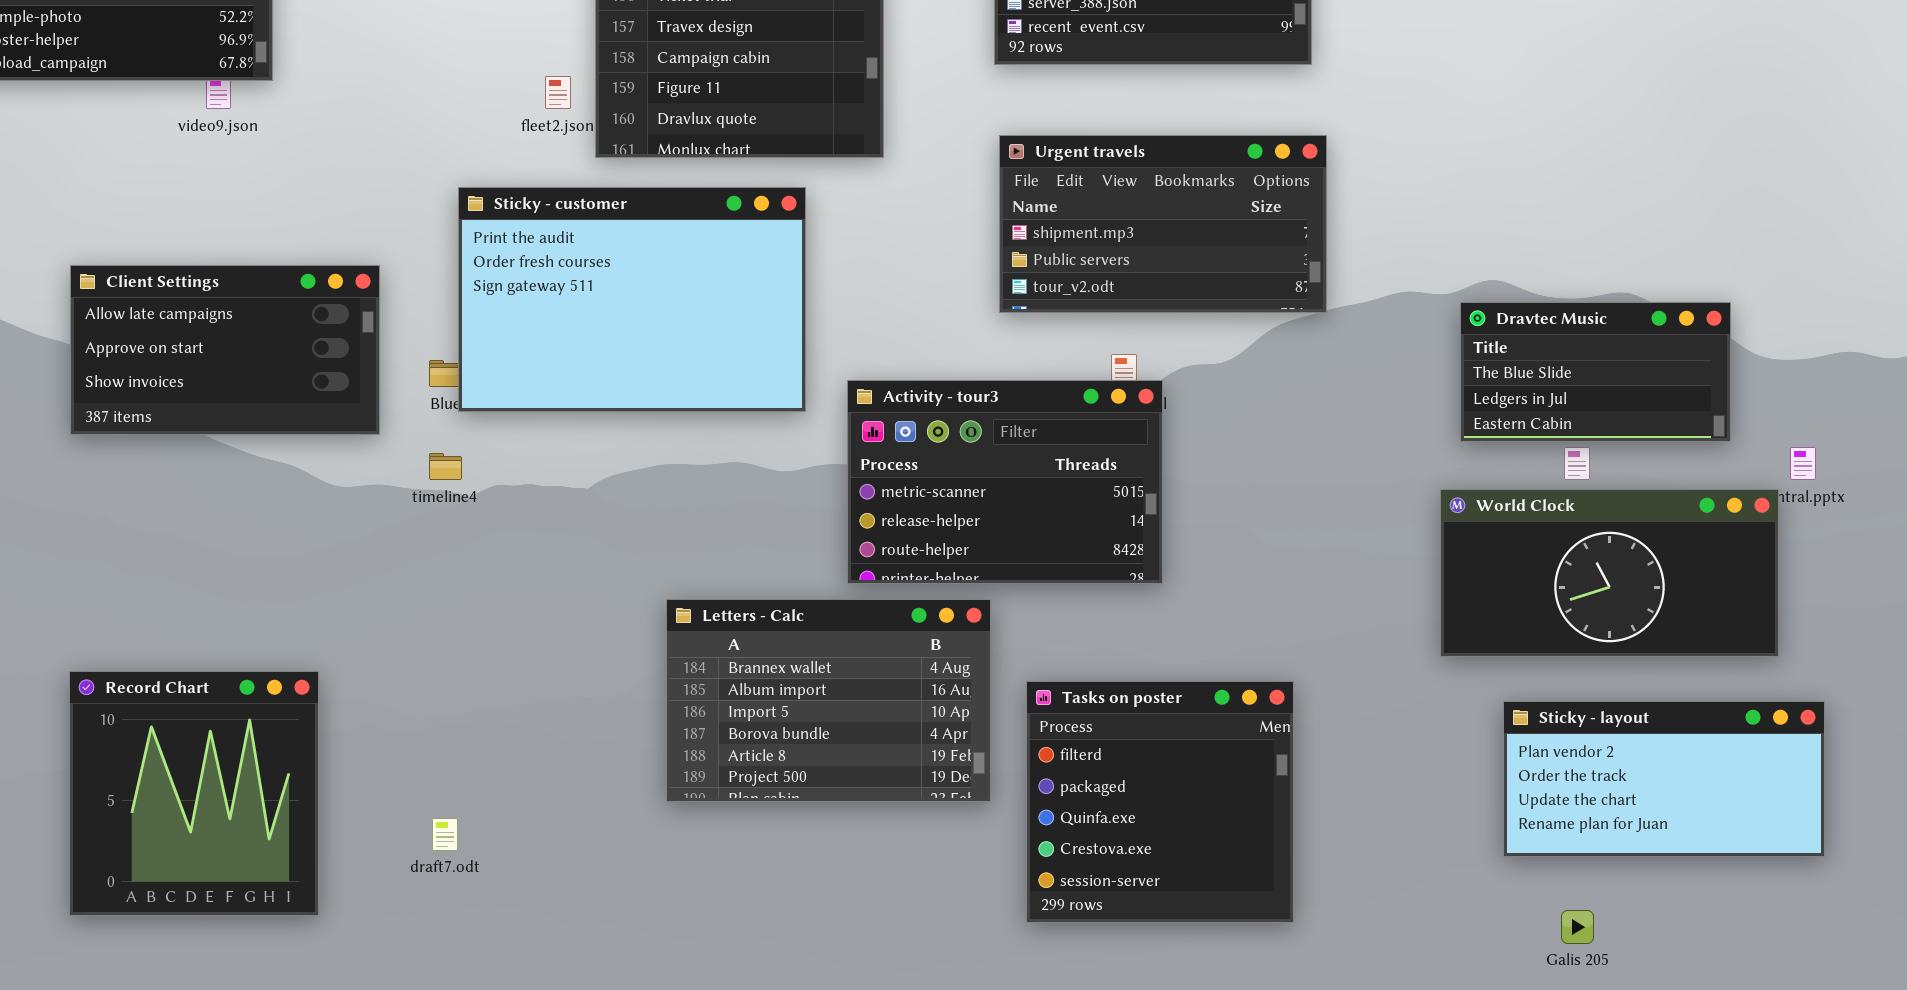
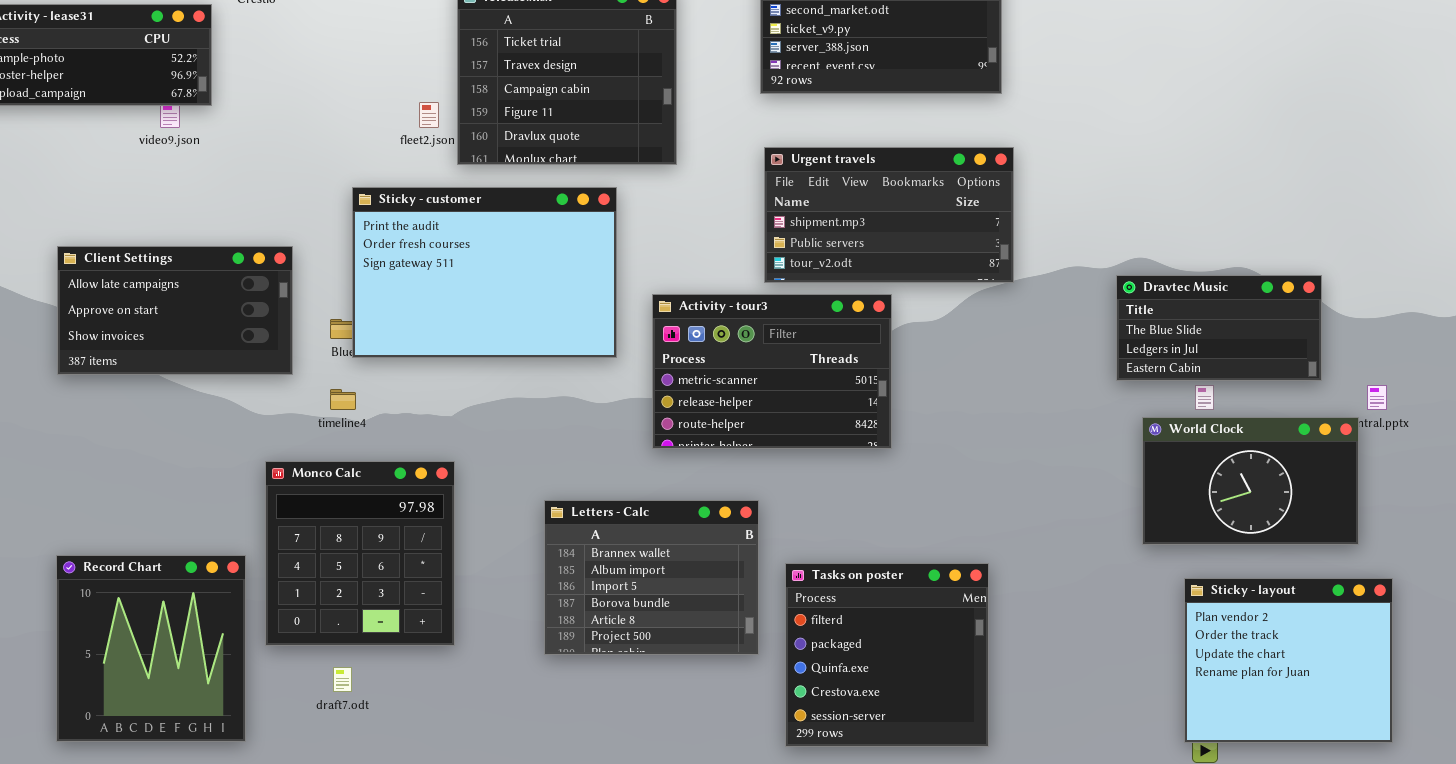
Activity - tour3: [847,380,1163,584] -> [652,294,892,449], moved
World Clock: [1440,489,1779,657] -> [1142,417,1359,545], resized
Monco Calc: none -> [265,461,455,646], opened
Letters - Calc: [666,599,991,802] -> [544,500,759,655], resized
Sticky - layout: [1503,701,1825,857] -> [1184,578,1393,743], resized

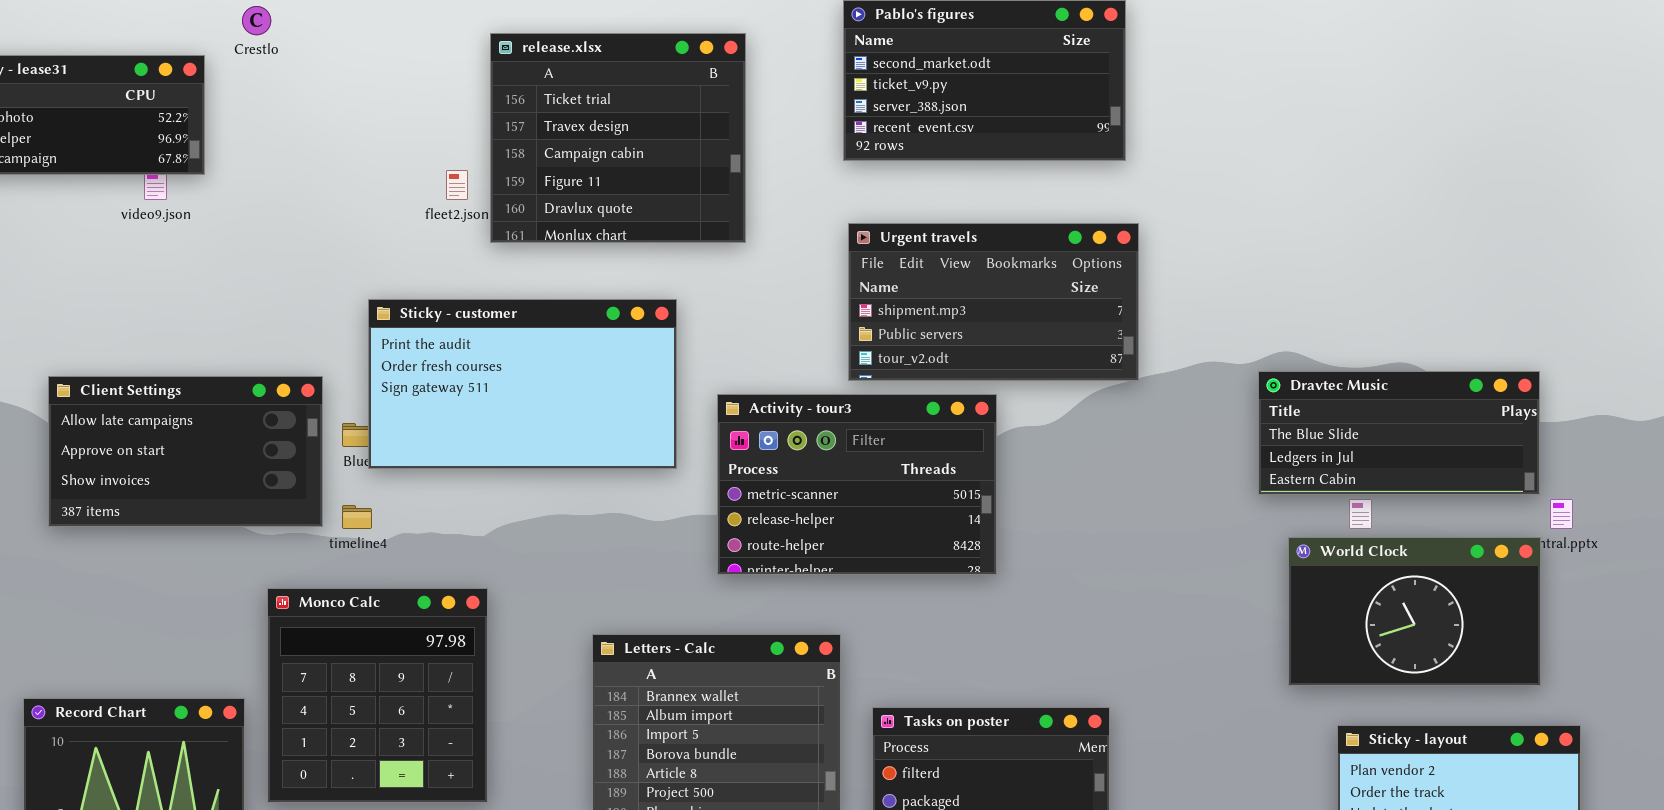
Sticky - customer: [352,187,617,358] -> [368,299,677,469], resized
Client Settings: [57,246,293,375] -> [48,376,323,527], moved
Dravtec Music: [1116,275,1322,381] -> [1258,371,1540,495], resized

